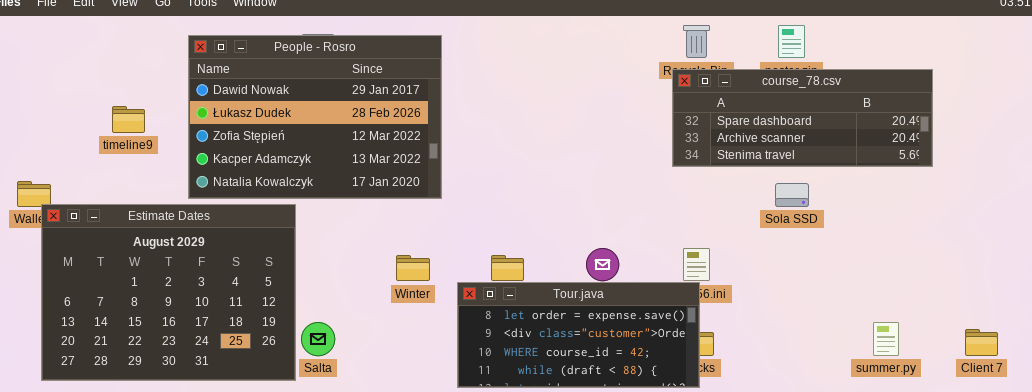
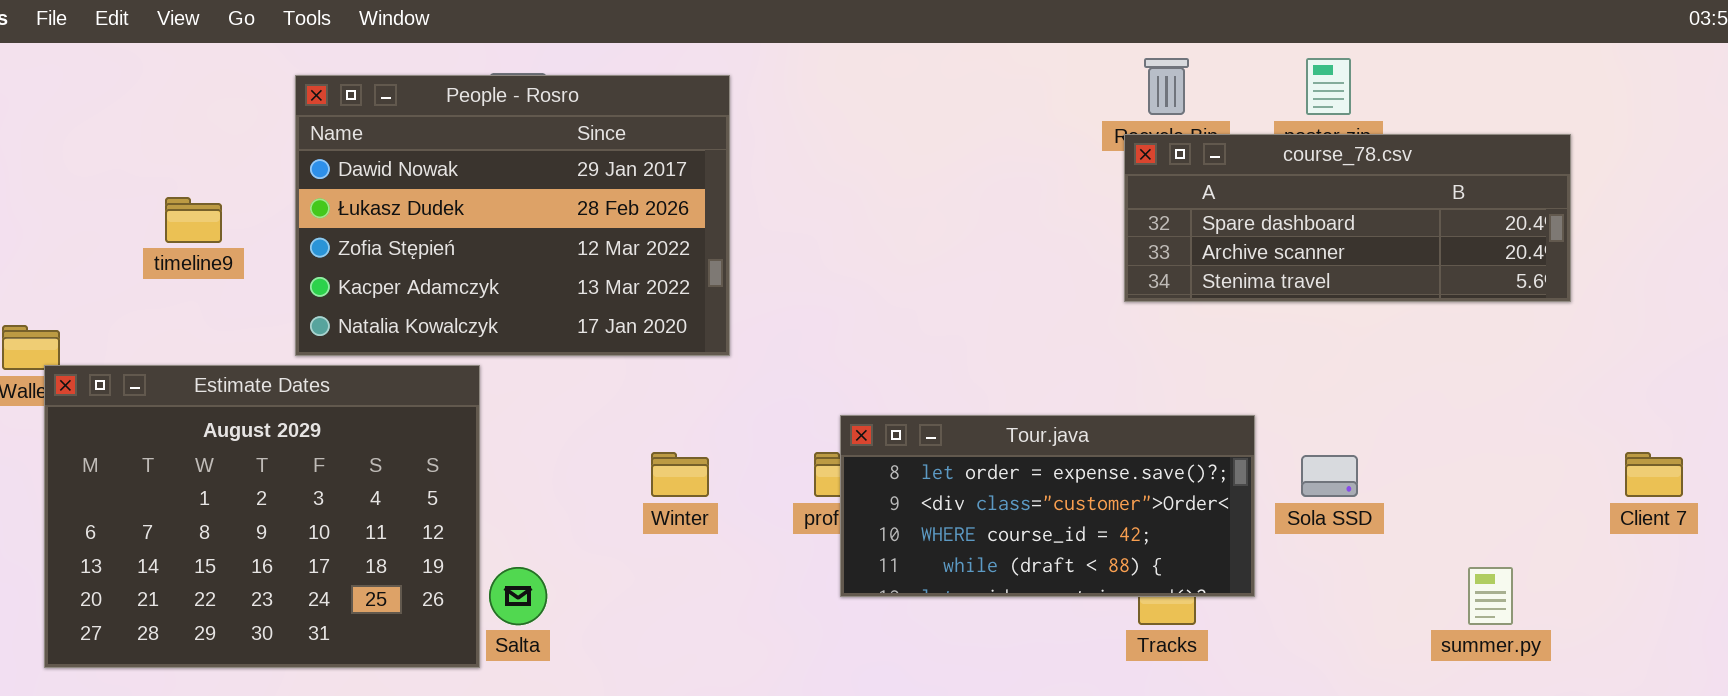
Sola SSD: [775,183,809,207] -> [1301,455,1358,497], moved
Tour.java: [457,282,700,388] -> [840,415,1255,597], moved
Client 7: [965,329,998,356] -> [1625,452,1683,497], moved

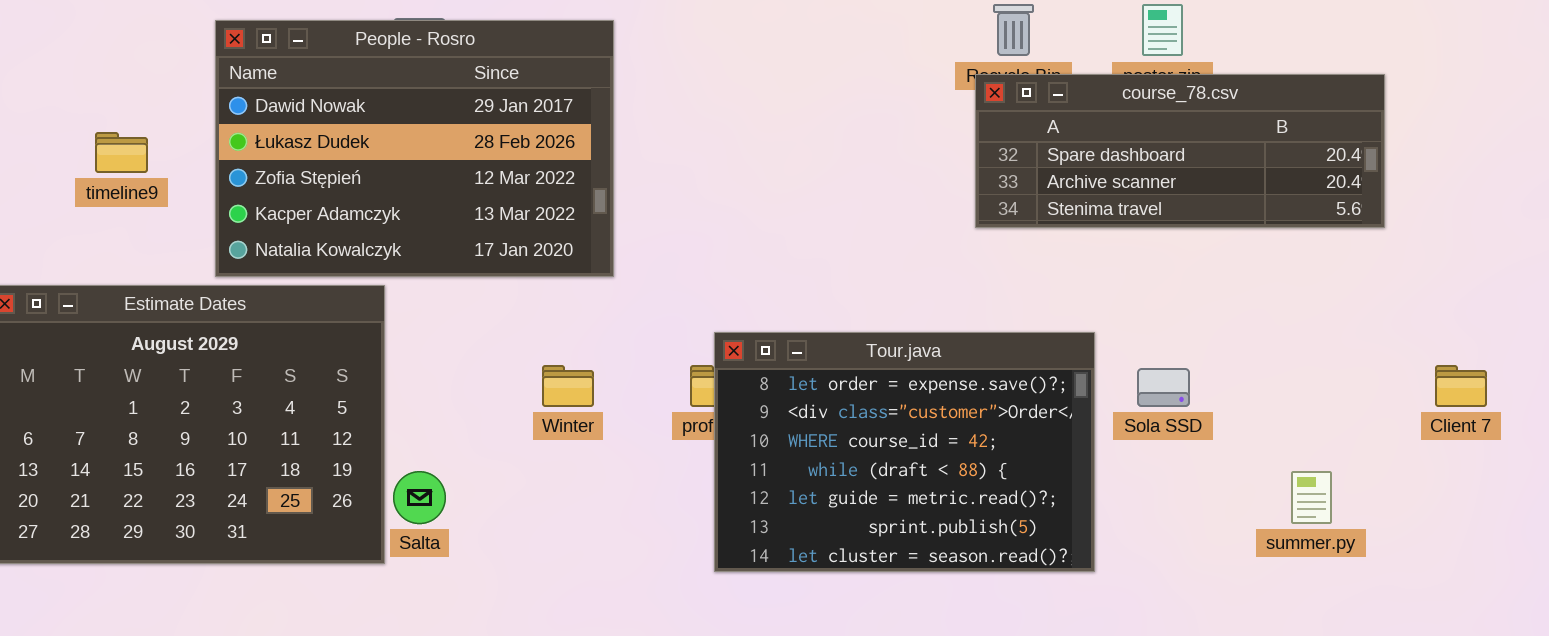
Tour.java: [840,415,1255,597] -> [714,332,1095,572], resized

